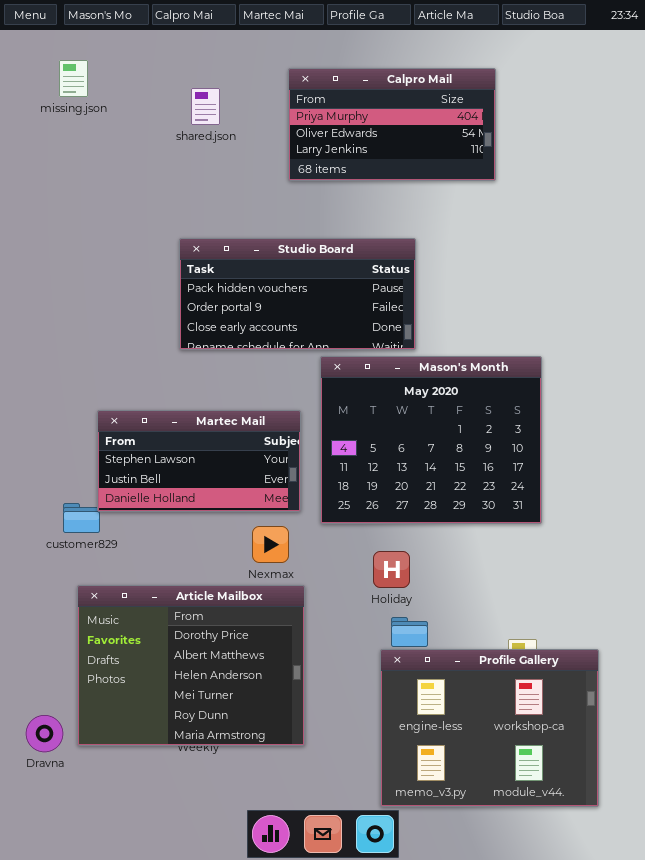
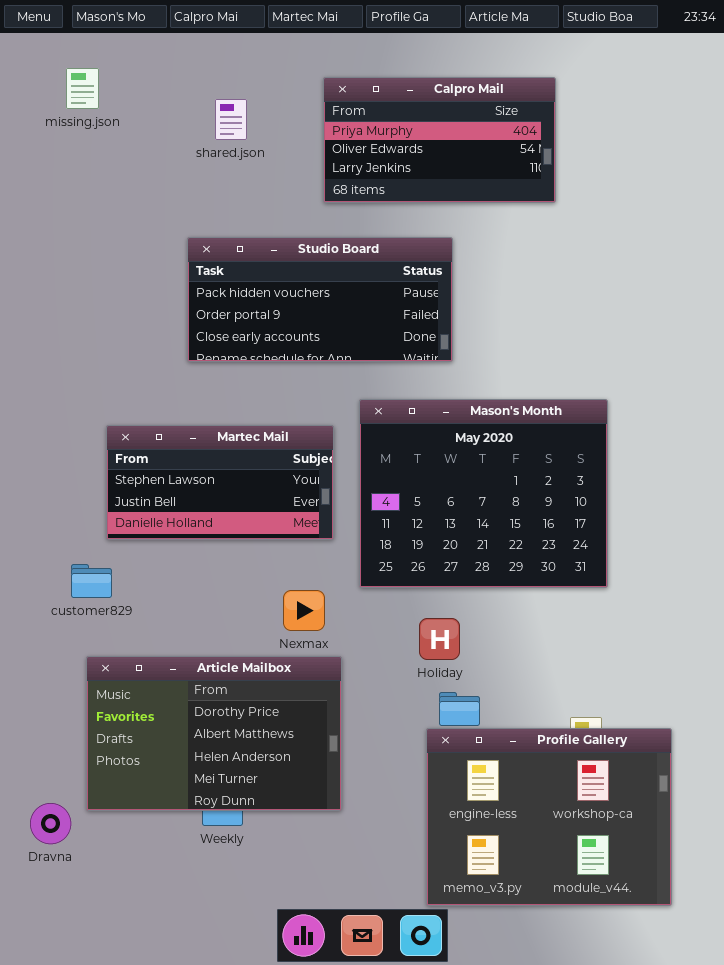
Studio Board: [179,238,416,350] -> [187,237,453,362], moved
Martec Mail: [97,410,301,512] -> [106,425,334,540], moved
Article Mailbox: [77,585,305,746] -> [86,656,342,811], resized

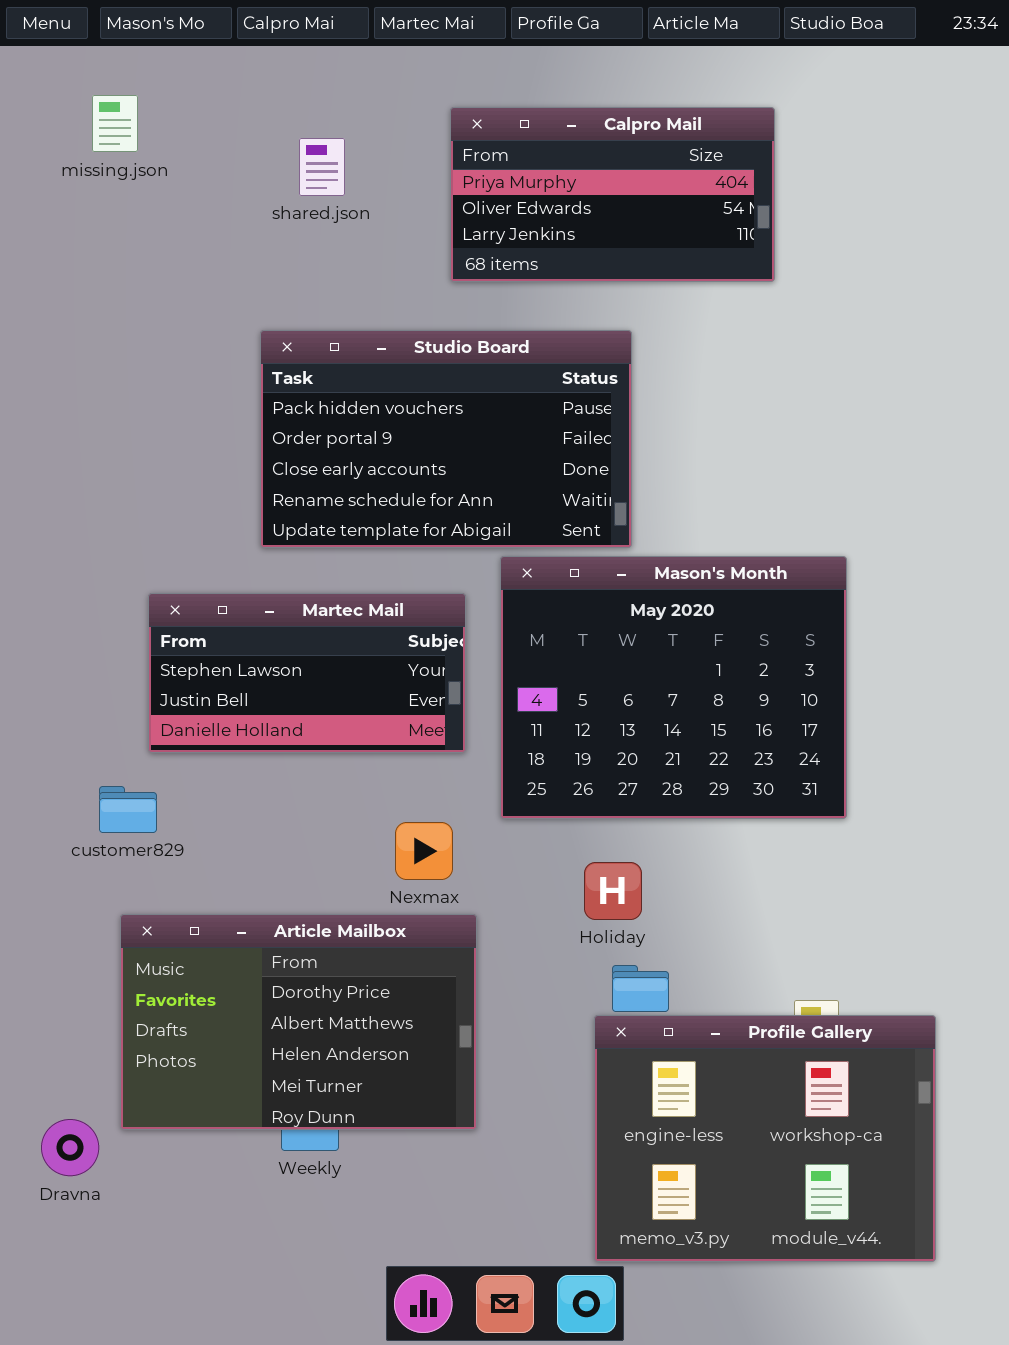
Studio Board: [187,237,453,362] -> [260,330,632,548], resized

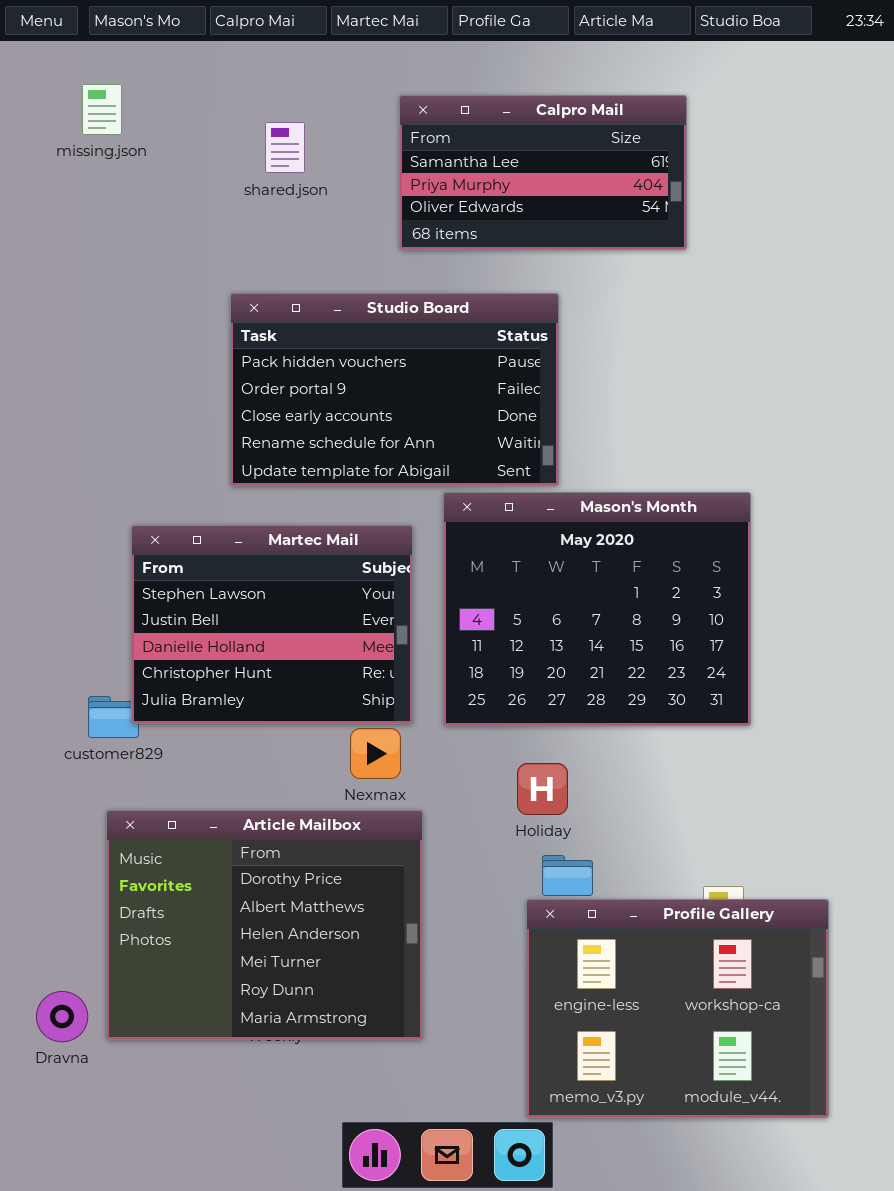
Calpro Mail: [450,107,775,282] -> [399,95,687,250], scrolled up 1 row
Martec Mail: [148,593,466,753] -> [131,525,413,724], resized
Article Mailbox: [120,914,477,1130] -> [106,810,423,1040], resized

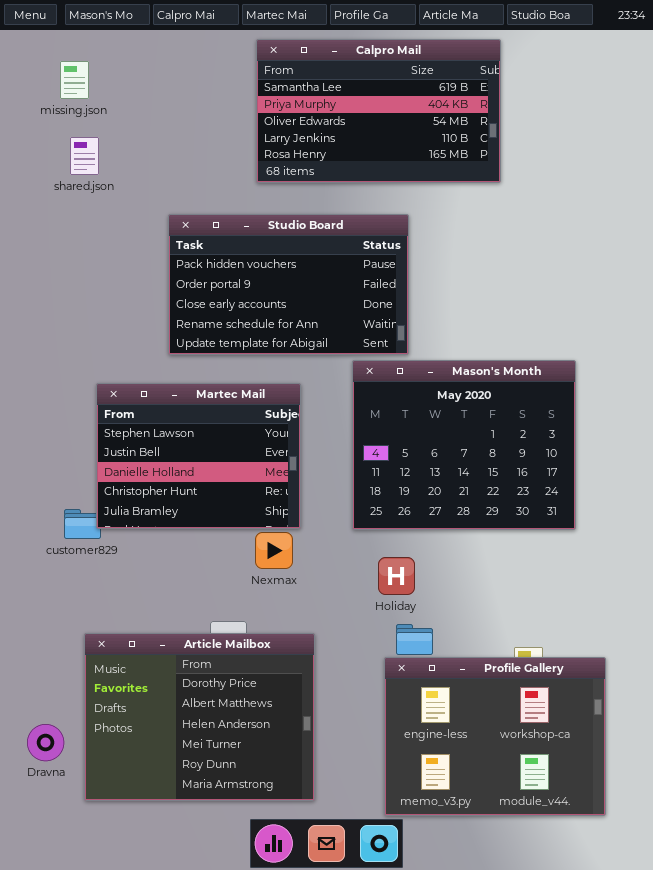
Calpro Mail: [399,95,687,250] -> [256,39,501,183], resized
shared.json: [265,122,305,173] -> [70,137,99,175], moved
Mason's Month: [443,492,751,726] -> [352,360,576,530], moved
Article Mailbox: [106,810,423,1040] -> [84,633,315,801], moved

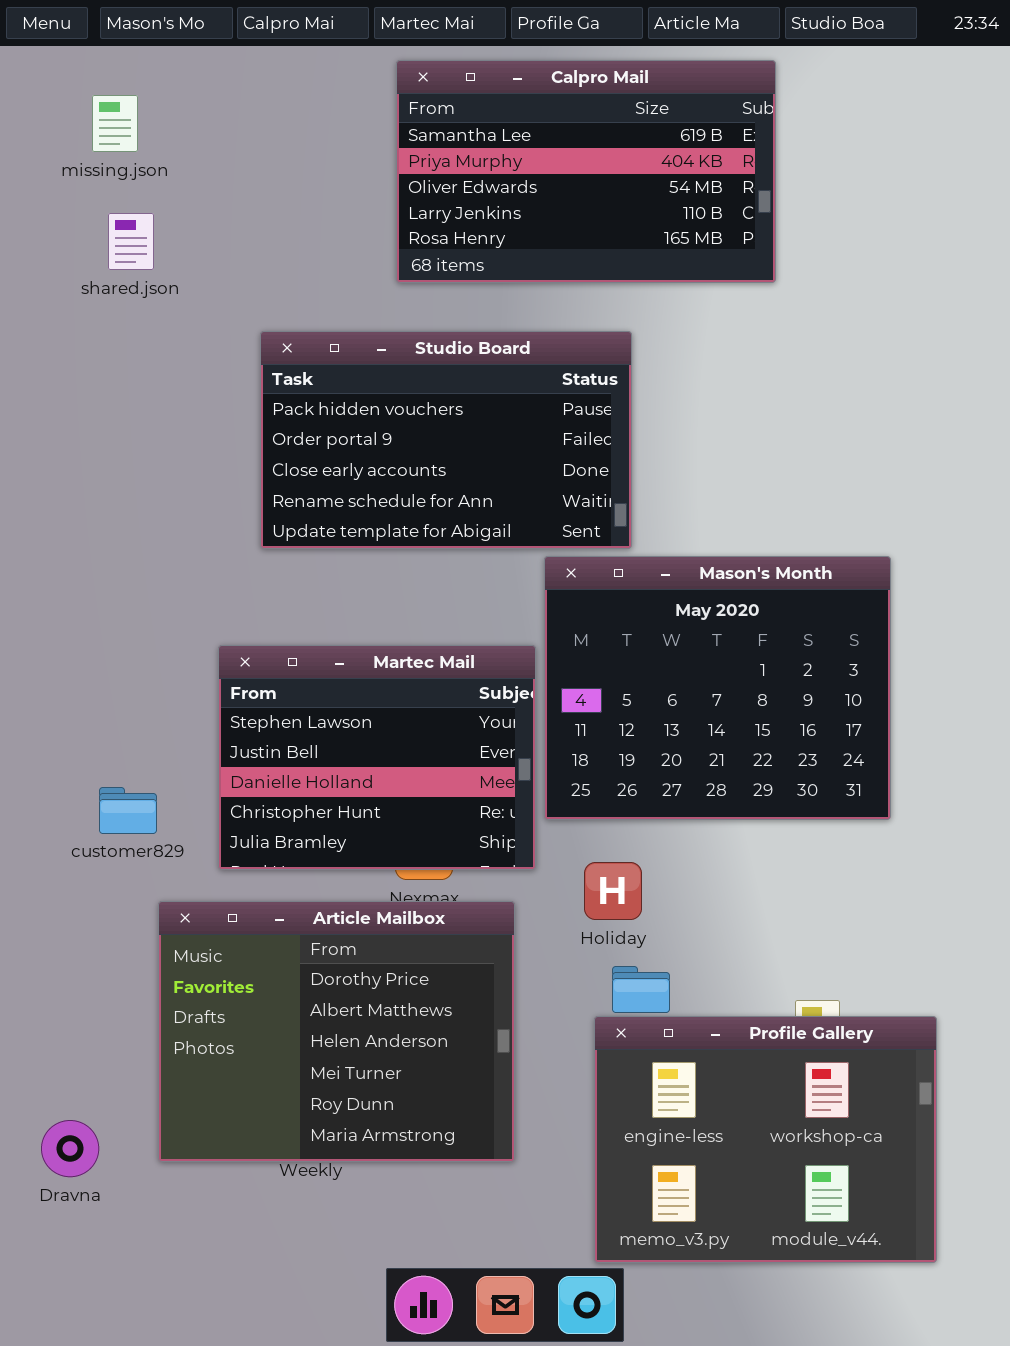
Martec Mail: [96,383,301,529] -> [218,645,536,870], moved
Article Mailbox: [84,633,315,801] -> [158,901,515,1162], moved

